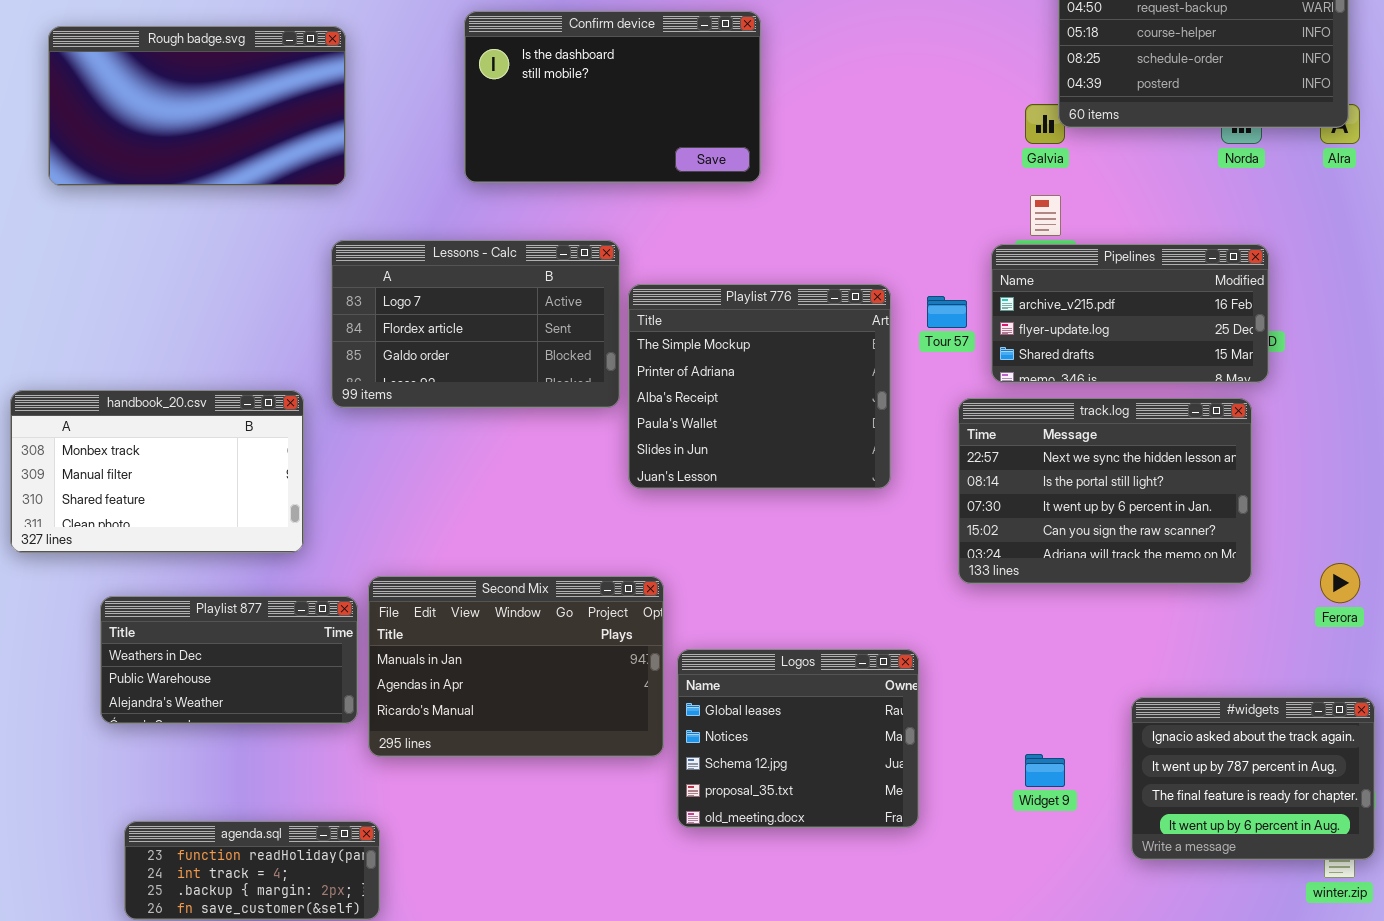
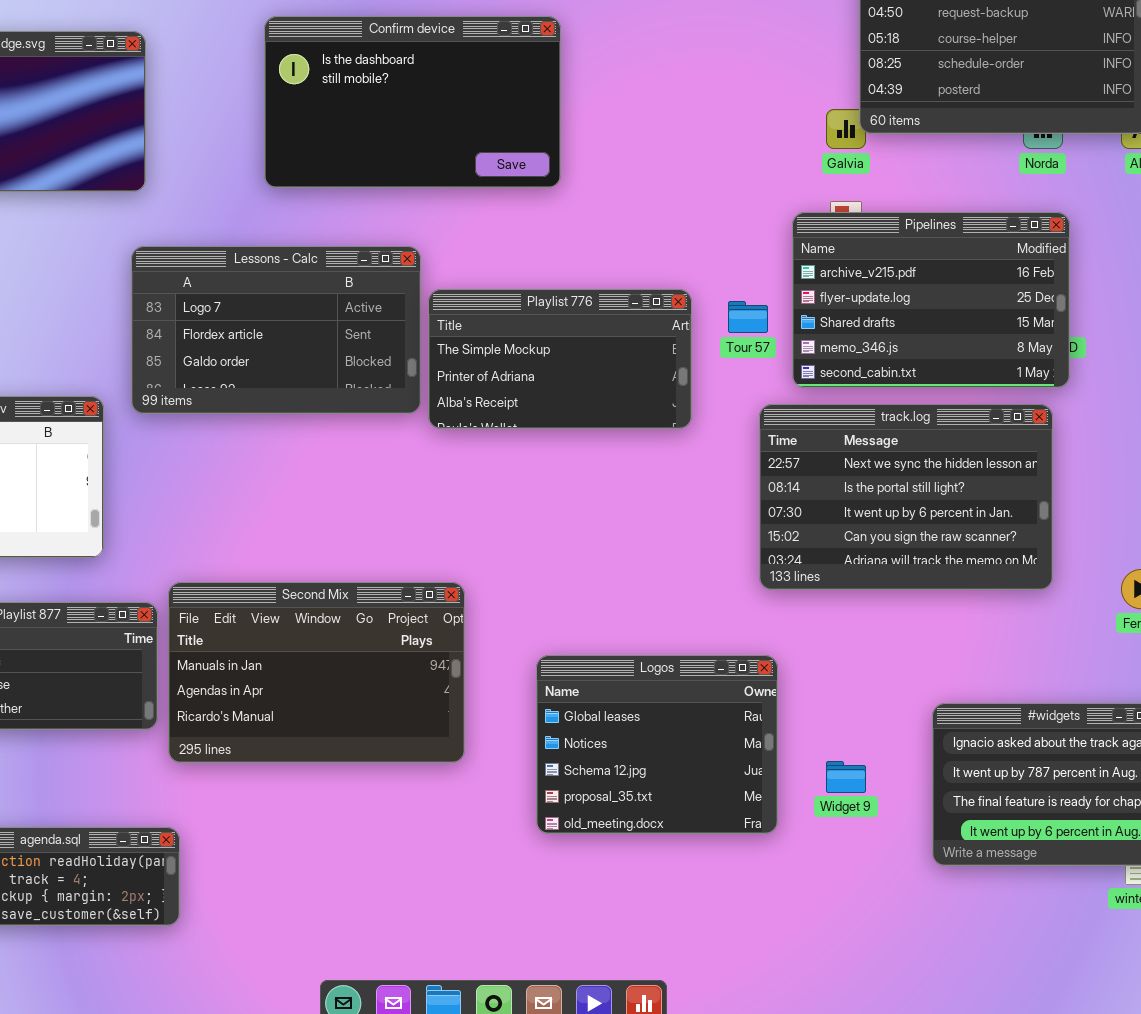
Pipelines: [991,244,1269,383] -> [792,212,1070,388], resized
Playlist 776: [628,284,891,489] -> [428,289,692,429], resized
Logos: [677,649,919,828] -> [536,655,778,834], moved

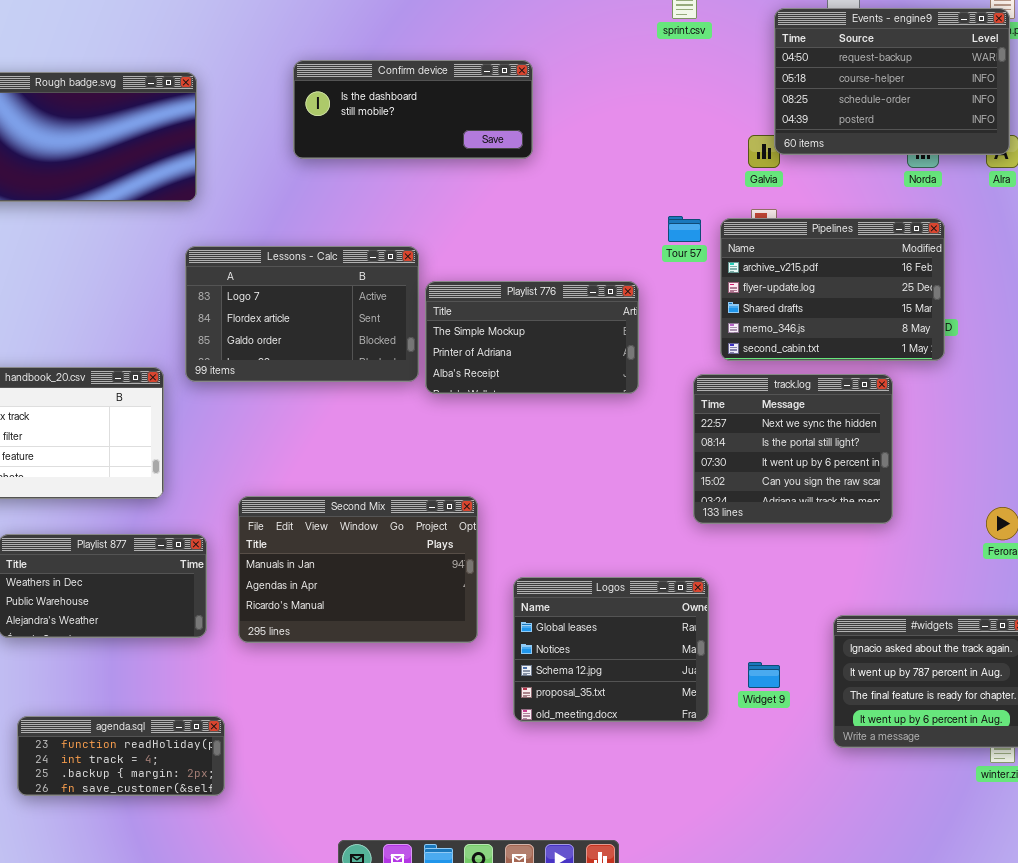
Confirm device: [264,16,561,188] -> [293,60,533,159], resized
Tour 57: [728,301,768,333] -> [668,216,701,242], moved
track.log: [759,404,1053,590] -> [693,374,893,524], resized
Second Mix: [168,582,465,763] -> [238,496,478,643], moved

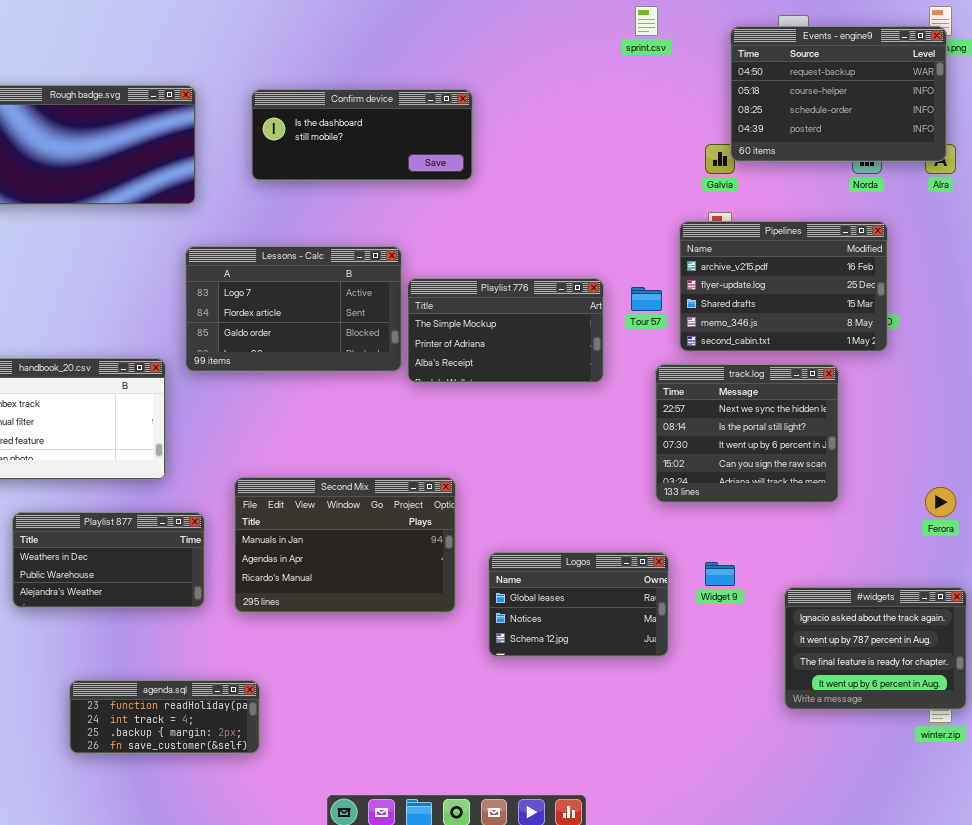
Confirm device: [293,60,533,159] -> [251,89,473,181], moved
Tour 57: [668,216,701,242] -> [631,287,662,311], moved
Logos: [513,577,709,722] -> [488,552,669,657], resized
Widget 9: [748,662,780,688] -> [705,562,735,586], moved
agenda.sql: [17,716,225,796] -> [69,680,260,754], moved

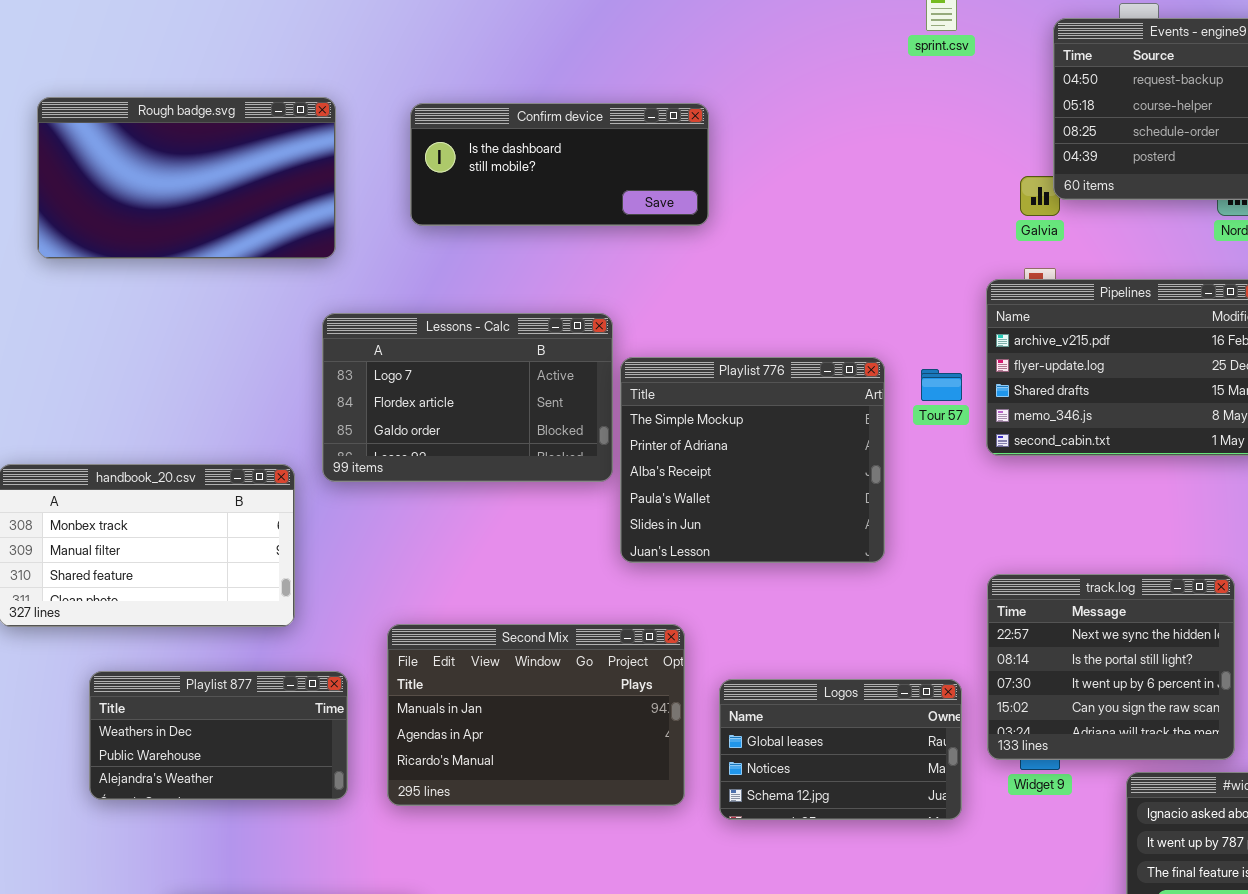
Playlist 776: [407,278,604,383] -> [620,357,885,563], resized
track.log: [655,364,839,503] -> [987,574,1235,760], moved
Logos: [488,552,669,657] -> [719,679,962,820], moved

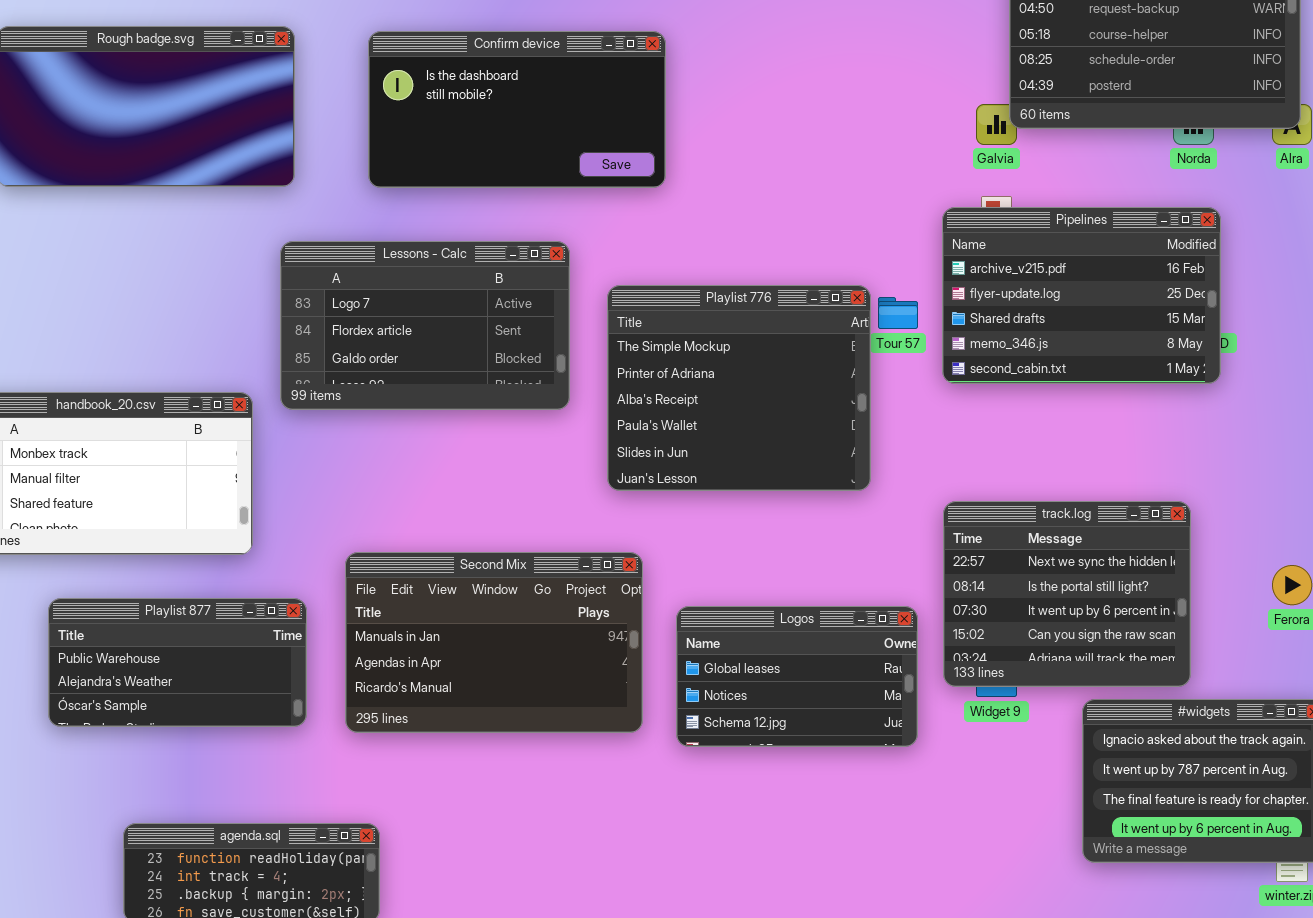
Confirm device: [410,103,709,226] -> [368,31,666,188], resized
Playlist 776: [620,357,885,563] -> [607,285,871,491], moved
Playlist 877: [89,671,348,800] -> [48,598,307,727], scrolled down 1 row

